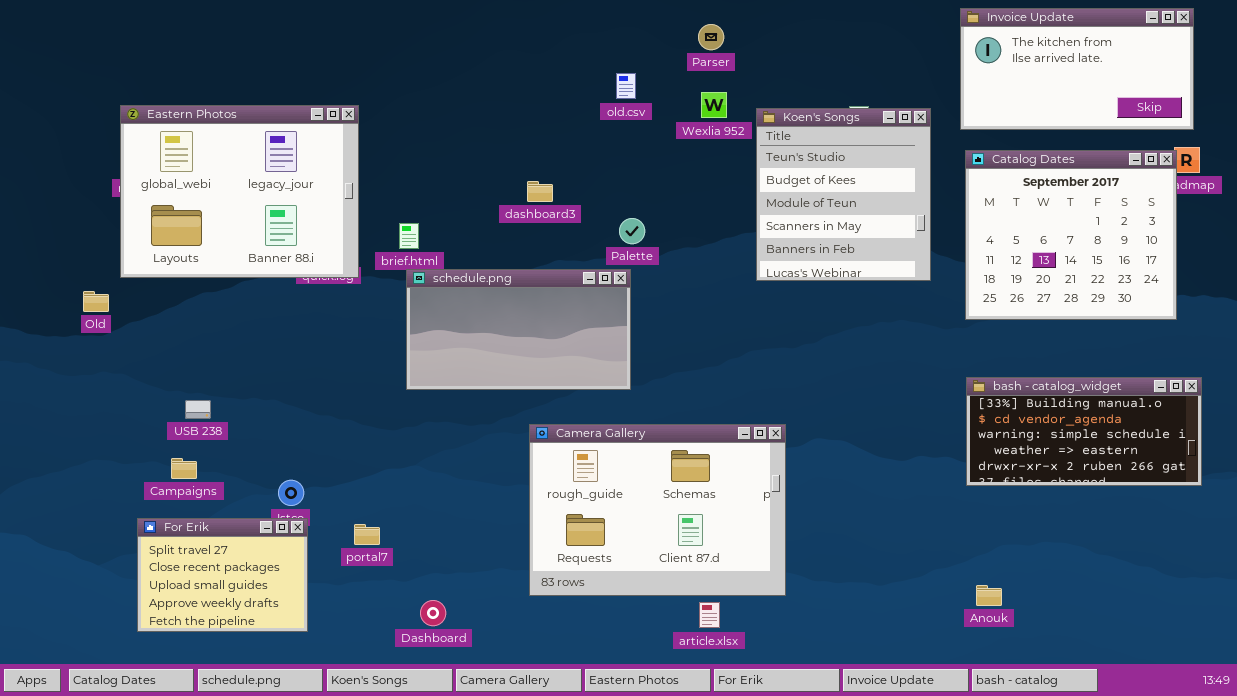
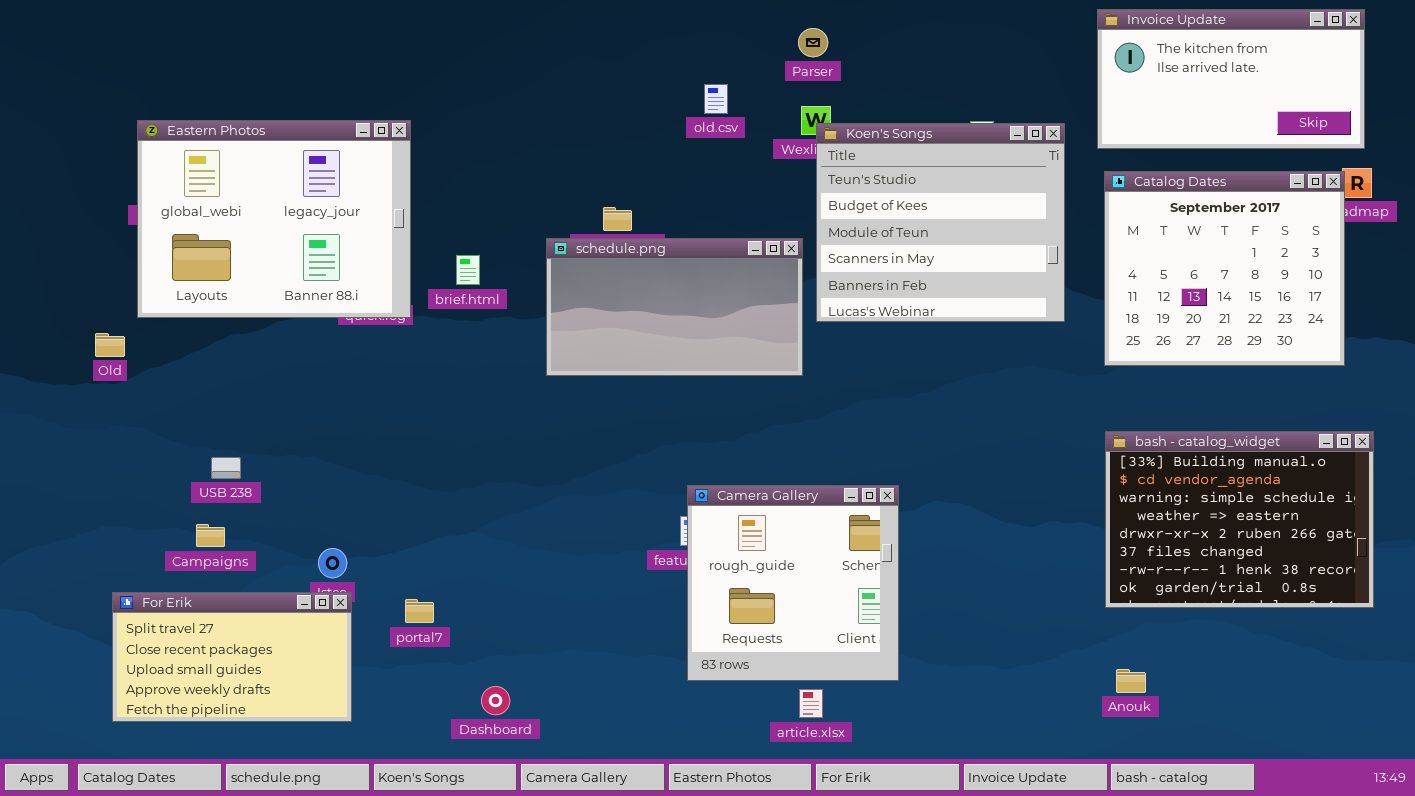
Koen's Songs: [756,108,931,281] -> [816,123,1065,322], resized
schedule.png: [406,269,631,390] -> [546,238,803,376], moved
bash - catalog_widget: [966,377,1202,486] -> [1105,431,1374,608], resized
Camera Gallery: [529,424,786,596] -> [687,485,899,681], resized
For Erik: [137,518,308,632] -> [112,592,352,722], resized

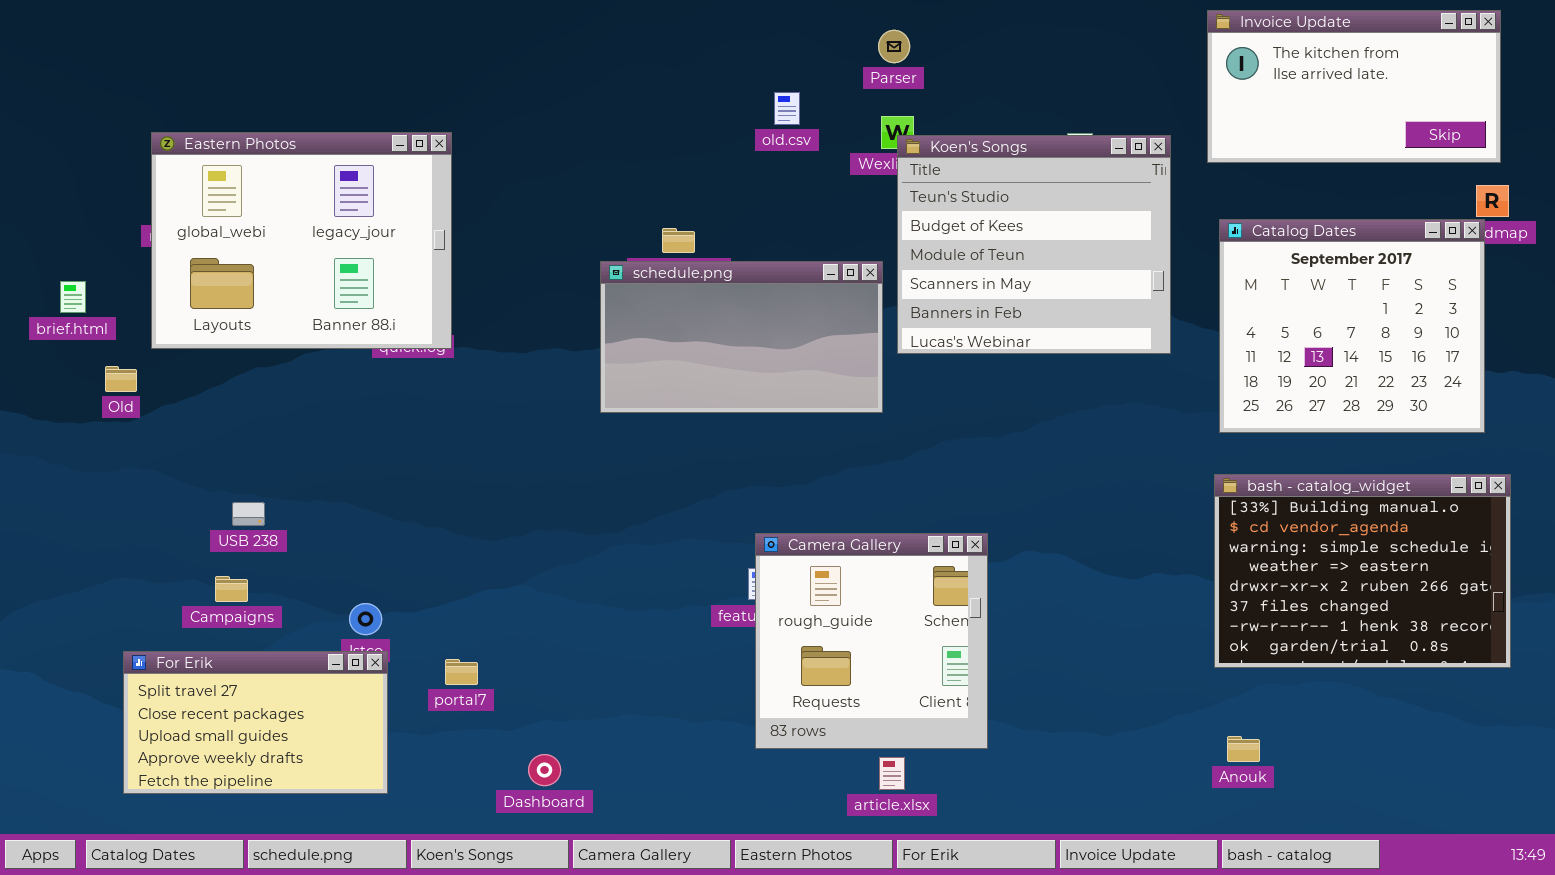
Catalog Dates: [1104,171,1345,366] -> [1219,219,1485,433], moved
brief.html: [456,255,480,285] -> [60,281,86,313], moved

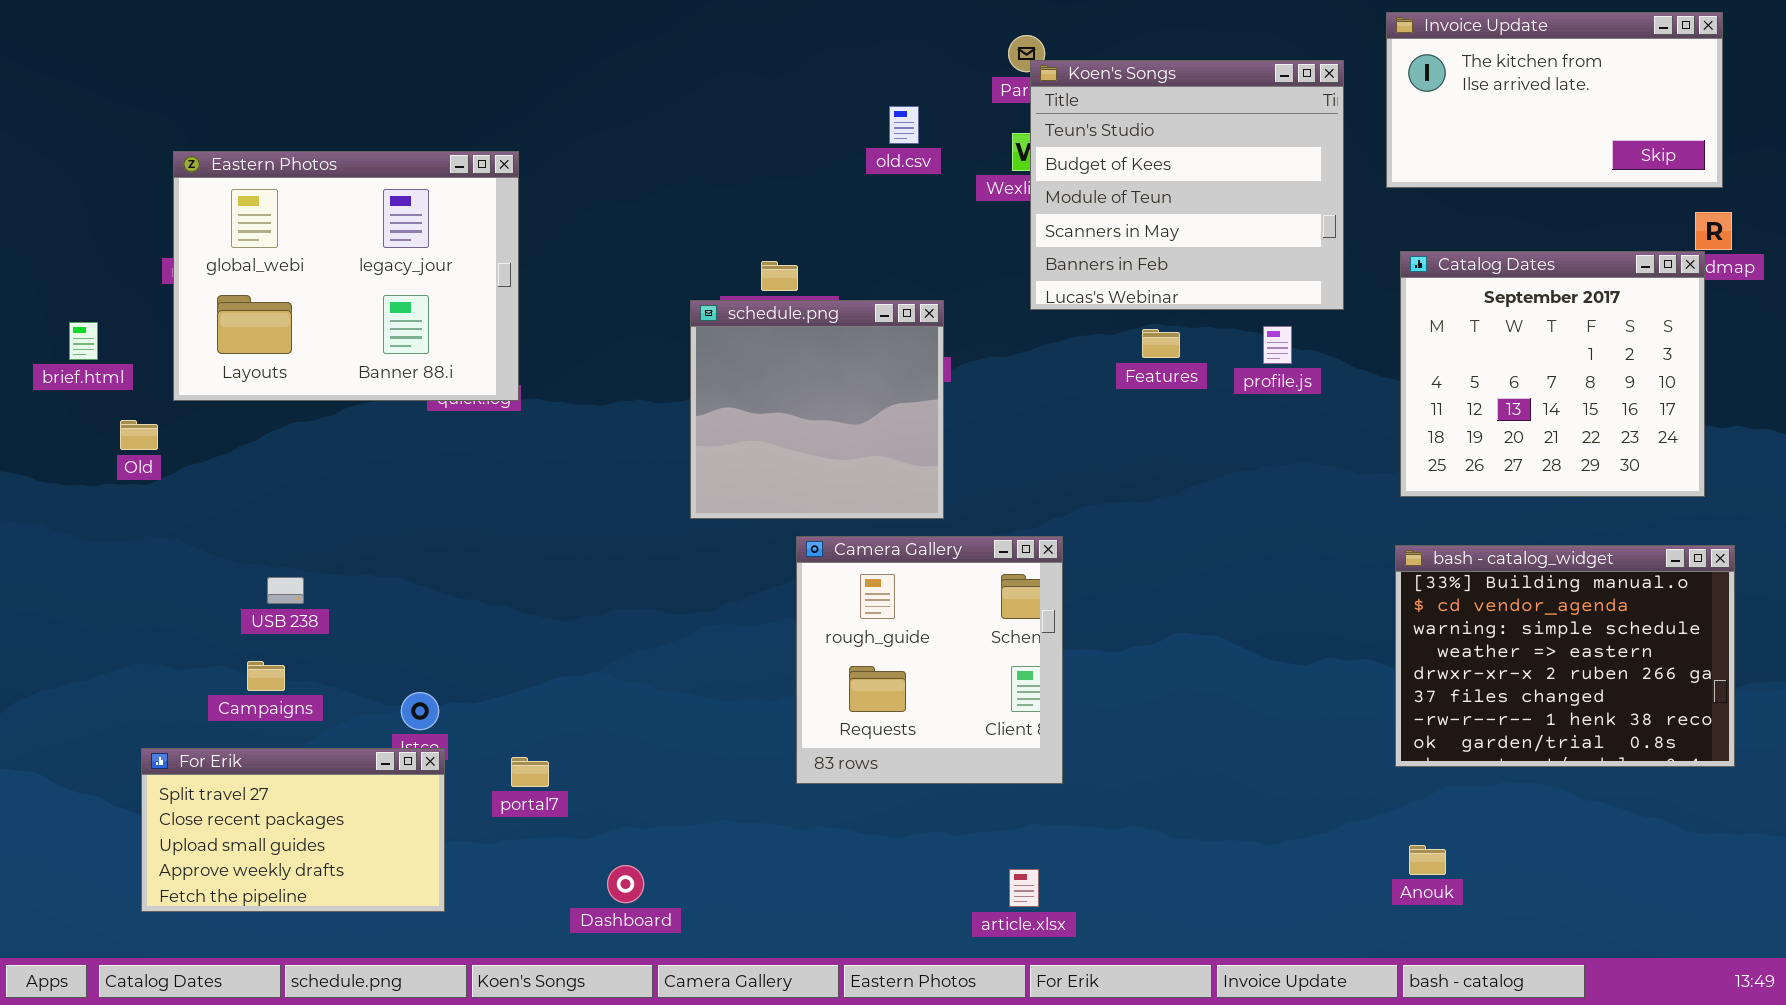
Koen's Songs: [897,135,1171,354] -> [1030,60,1344,310], moved
schedule.png: [600,261,883,413] -> [690,300,944,519], resized
Camera Gallery: [755,533,988,749] -> [796,536,1063,784], moved

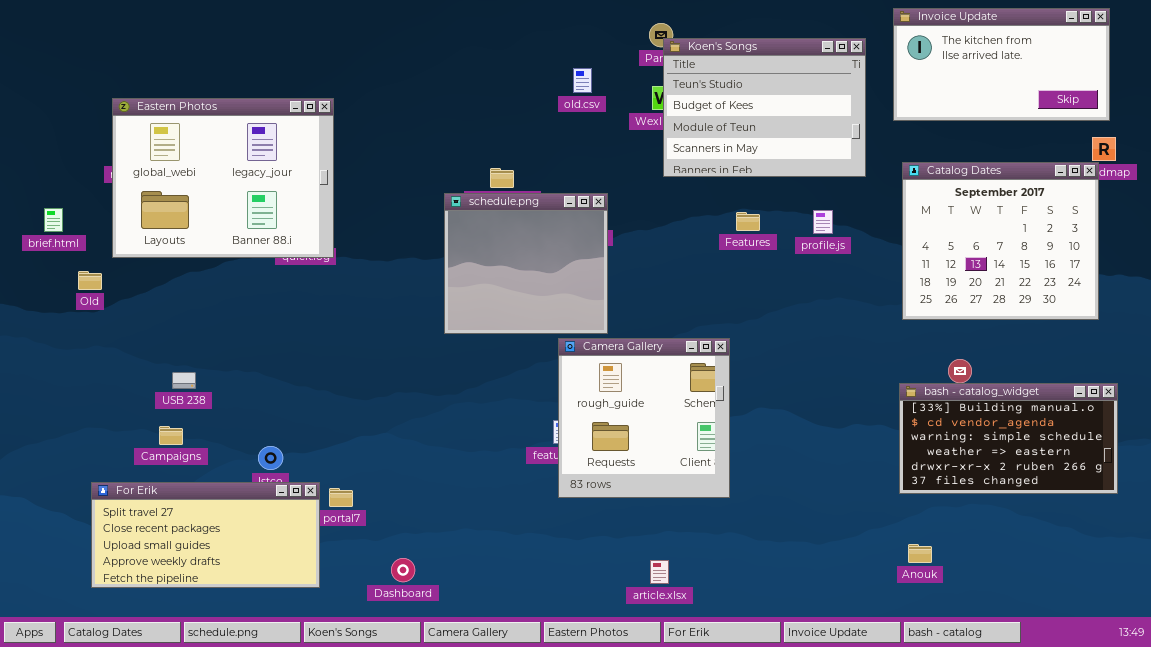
Koen's Songs: [1030,60,1344,310] -> [663,38,866,177], resized
Camera Gallery: [796,536,1063,784] -> [558,338,730,498], moved
bash - catalog_widget: [1395,545,1735,767] -> [899,383,1118,494], resized
For Erik: [141,748,445,912] -> [91,482,320,588], resized

